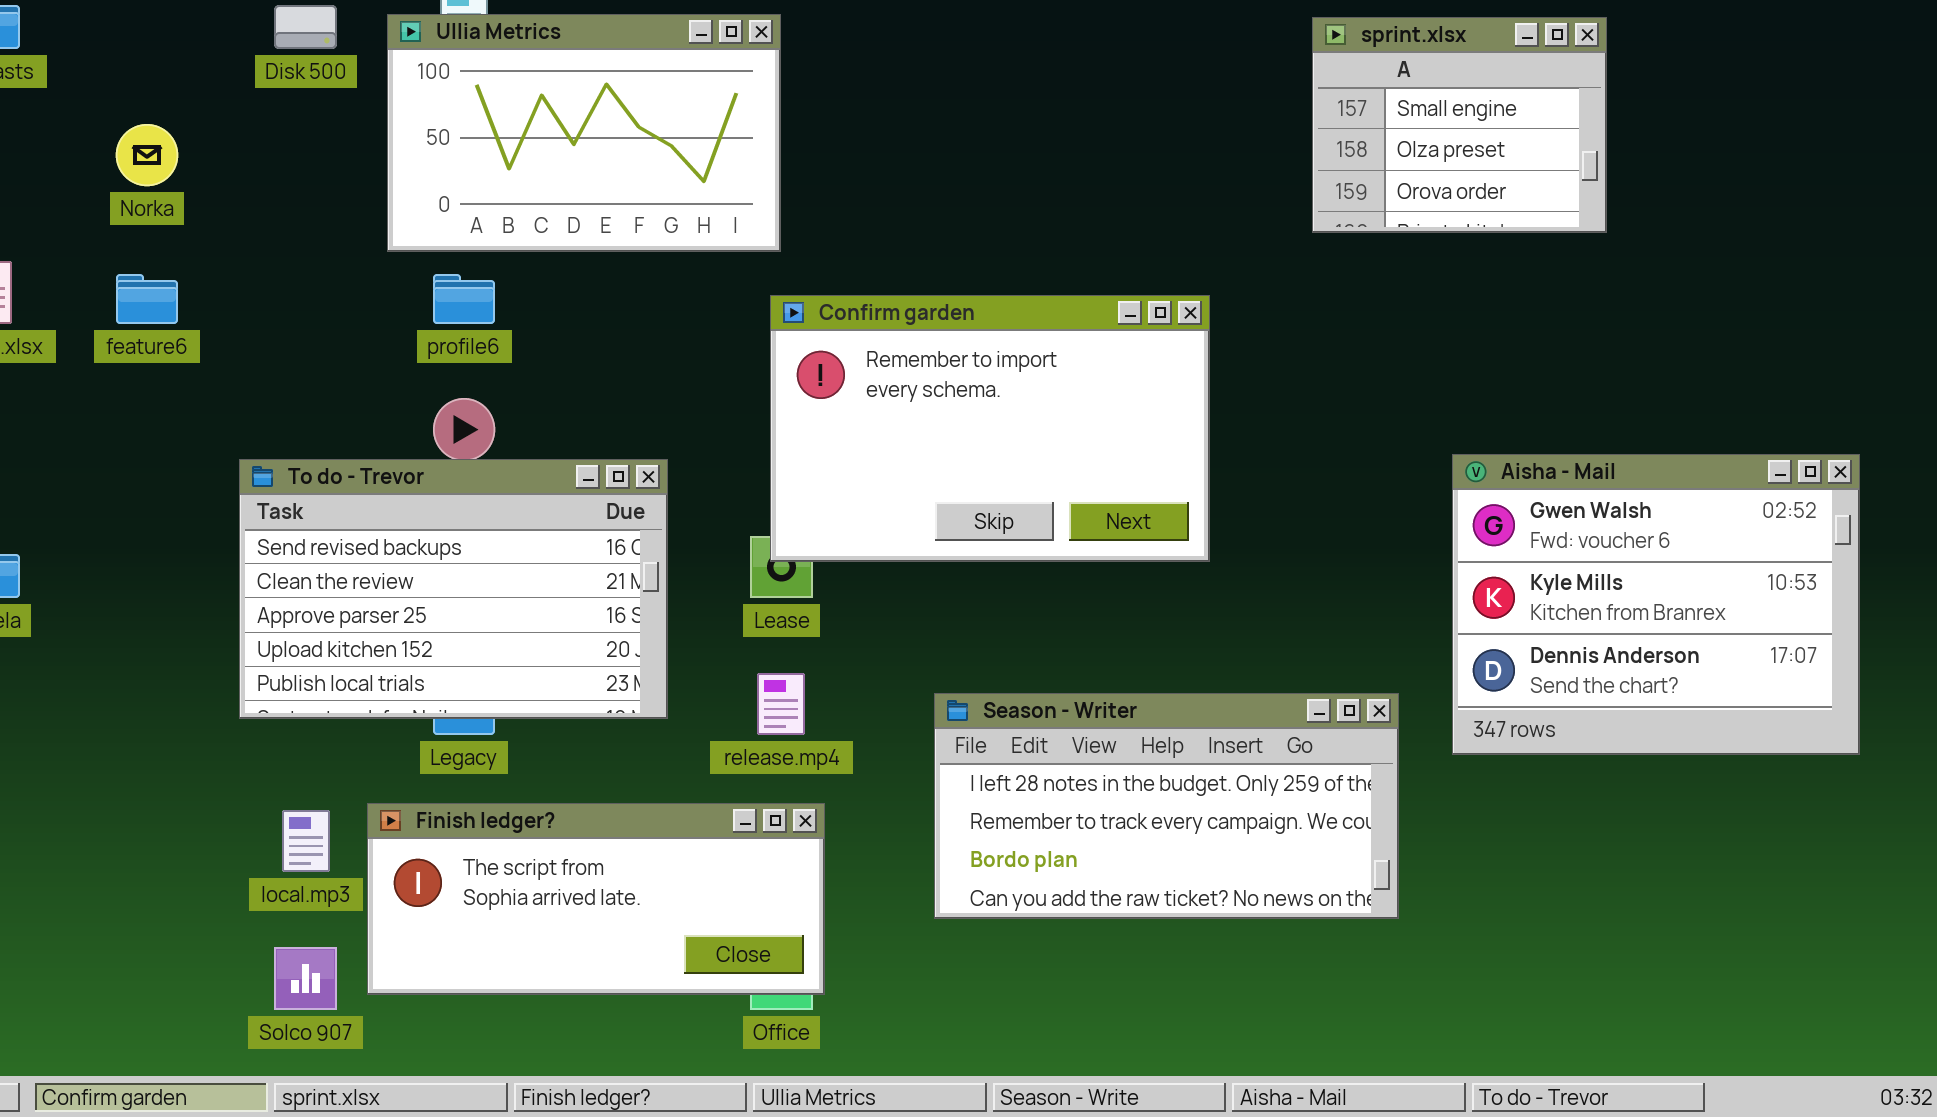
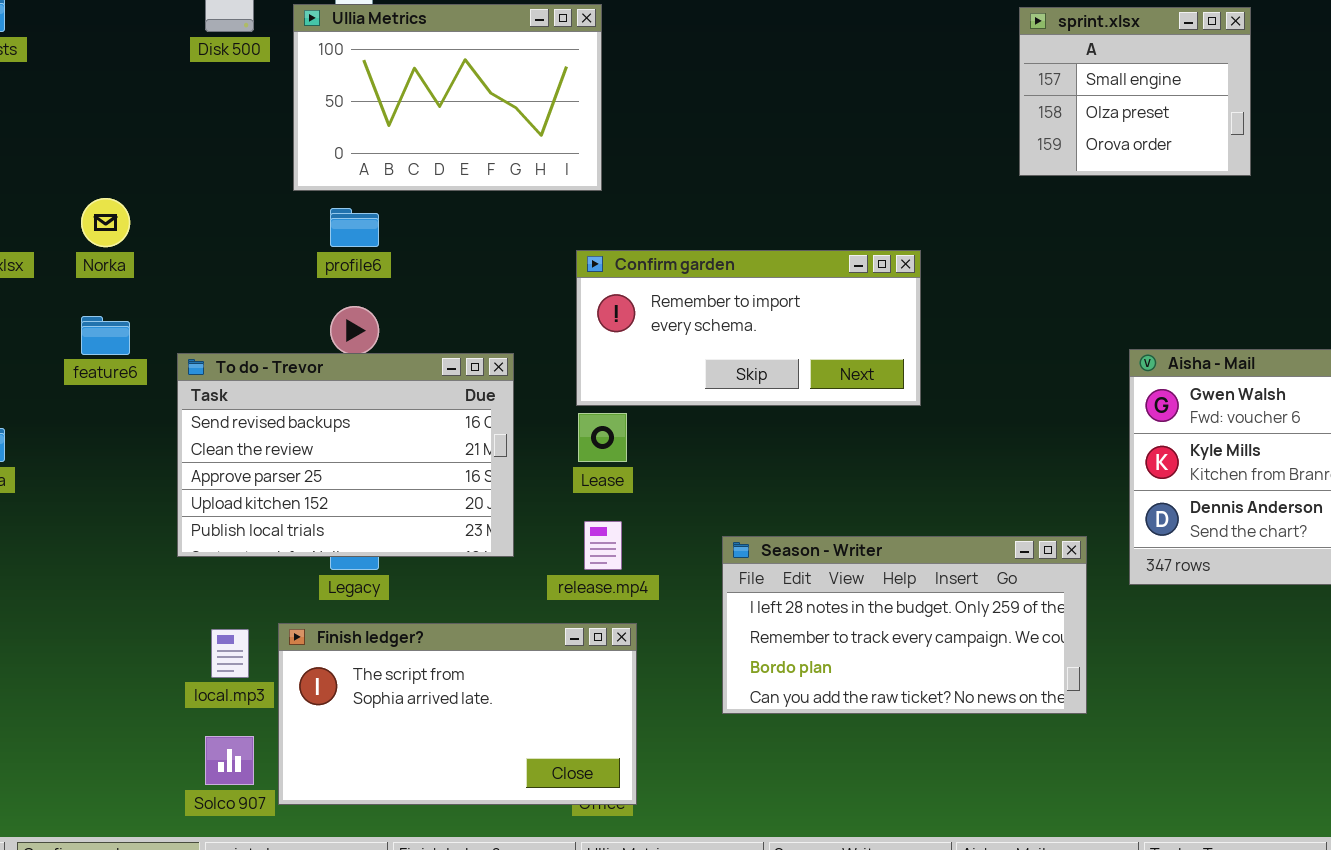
Norka: [116,124,178,186] -> [81,198,130,247], moved
feature6: [116,274,178,324] -> [81,316,130,355], moved
Confirm garden: [770,295,1210,562] -> [576,250,921,406], moved, resized
Finish ledger?: [367,803,825,995] -> [278,623,637,805], resized

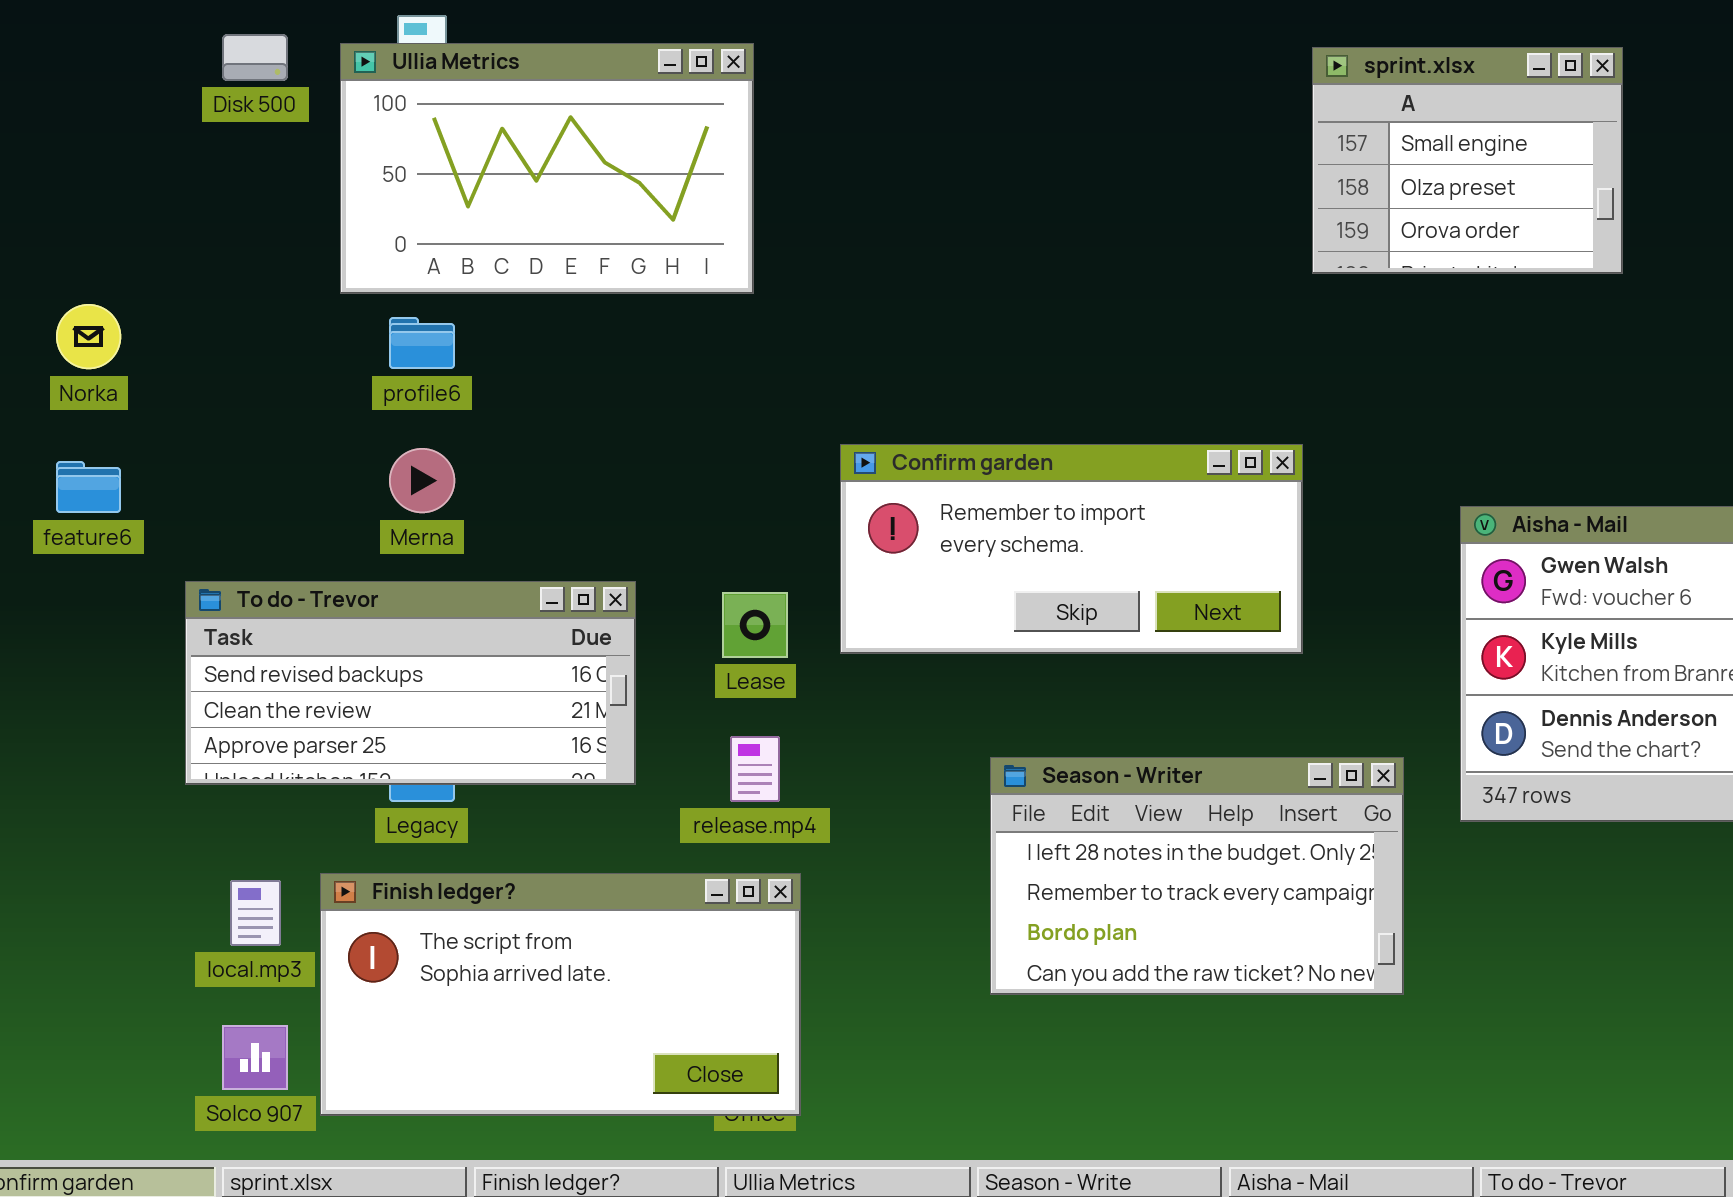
Confirm garden: [576,250,921,406] -> [840,444,1303,654], moved
To do - Trevor: [177,353,514,557] -> [185,581,636,785], resized
Season - Writer: [722,536,1087,714] -> [990,757,1404,995], resized

